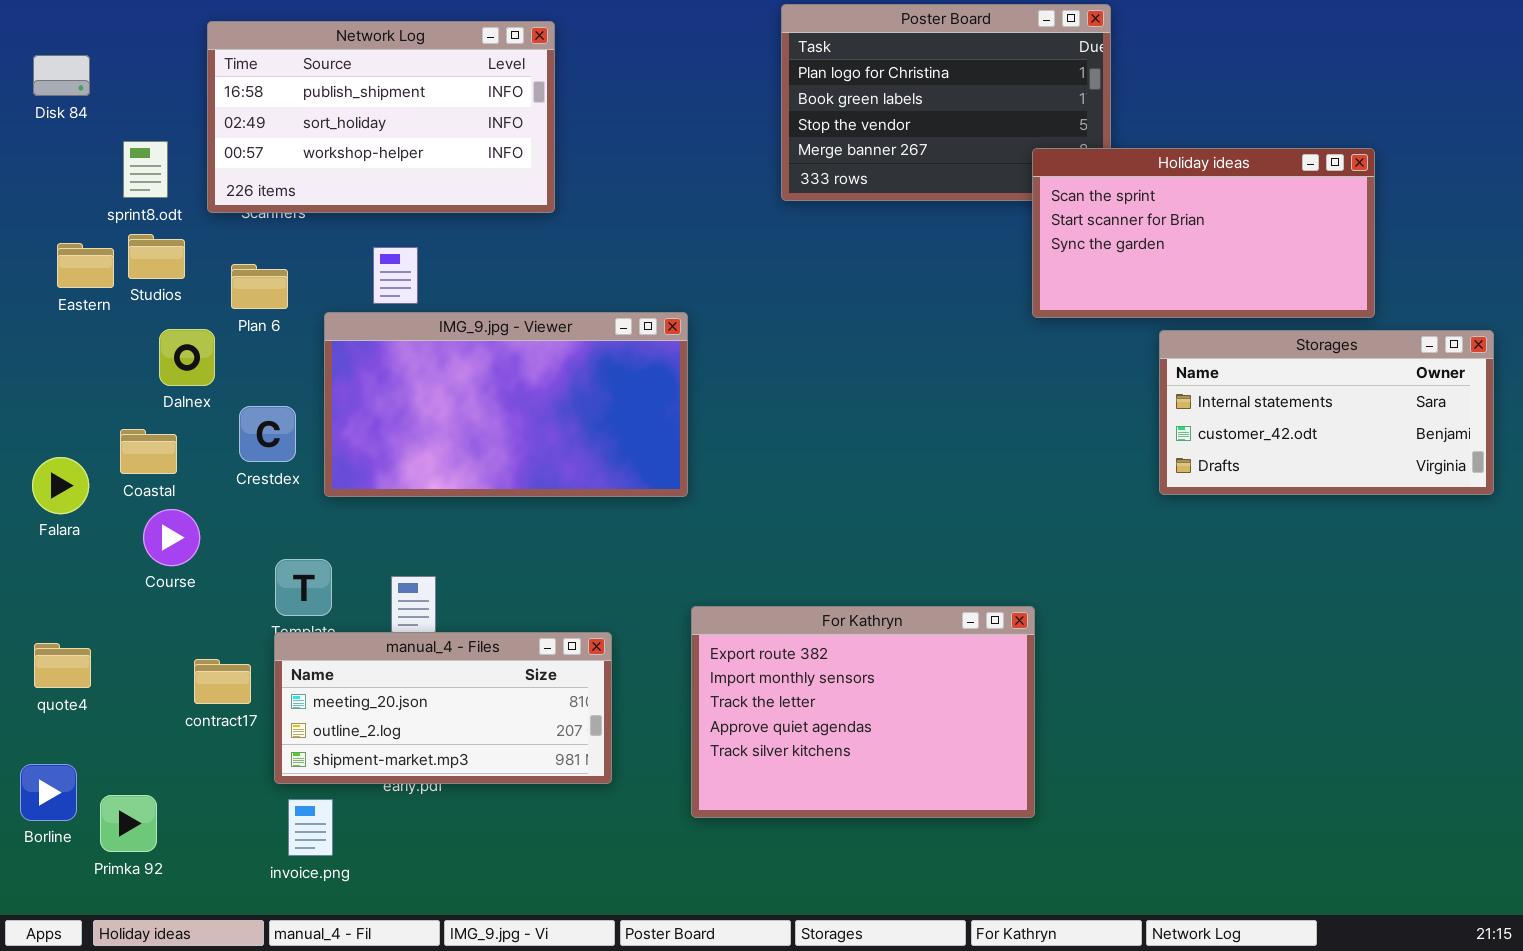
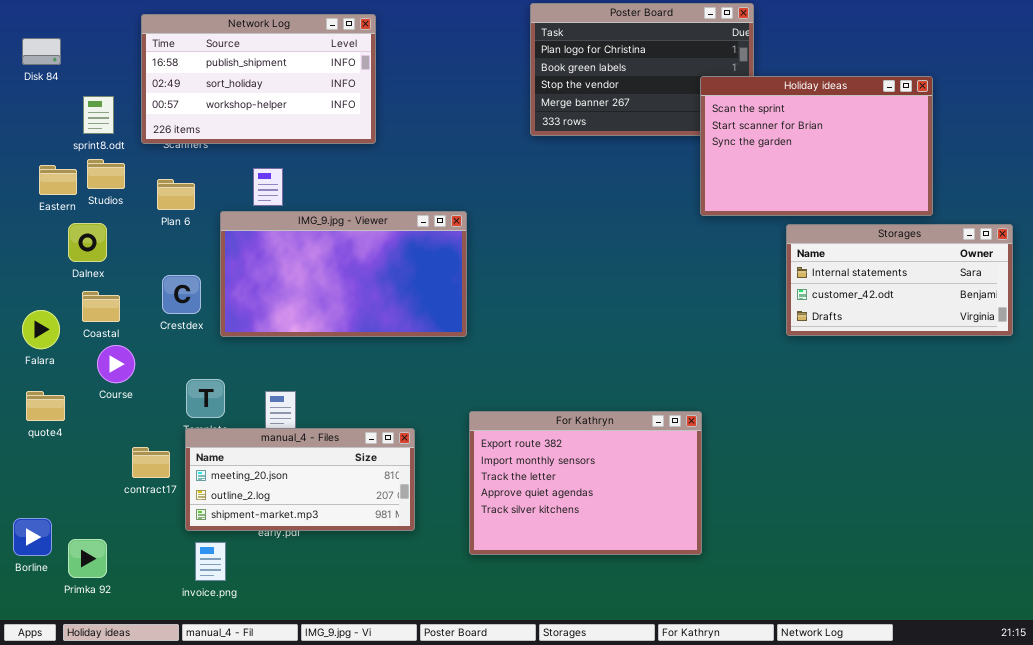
Holiday ideas: [1032,148,1375,318] -> [700,76,933,216], resized
Dalnex: [159,329,215,386] -> [68,223,107,262], moved
quote4: [34,643,91,688] -> [26,391,65,421], moved

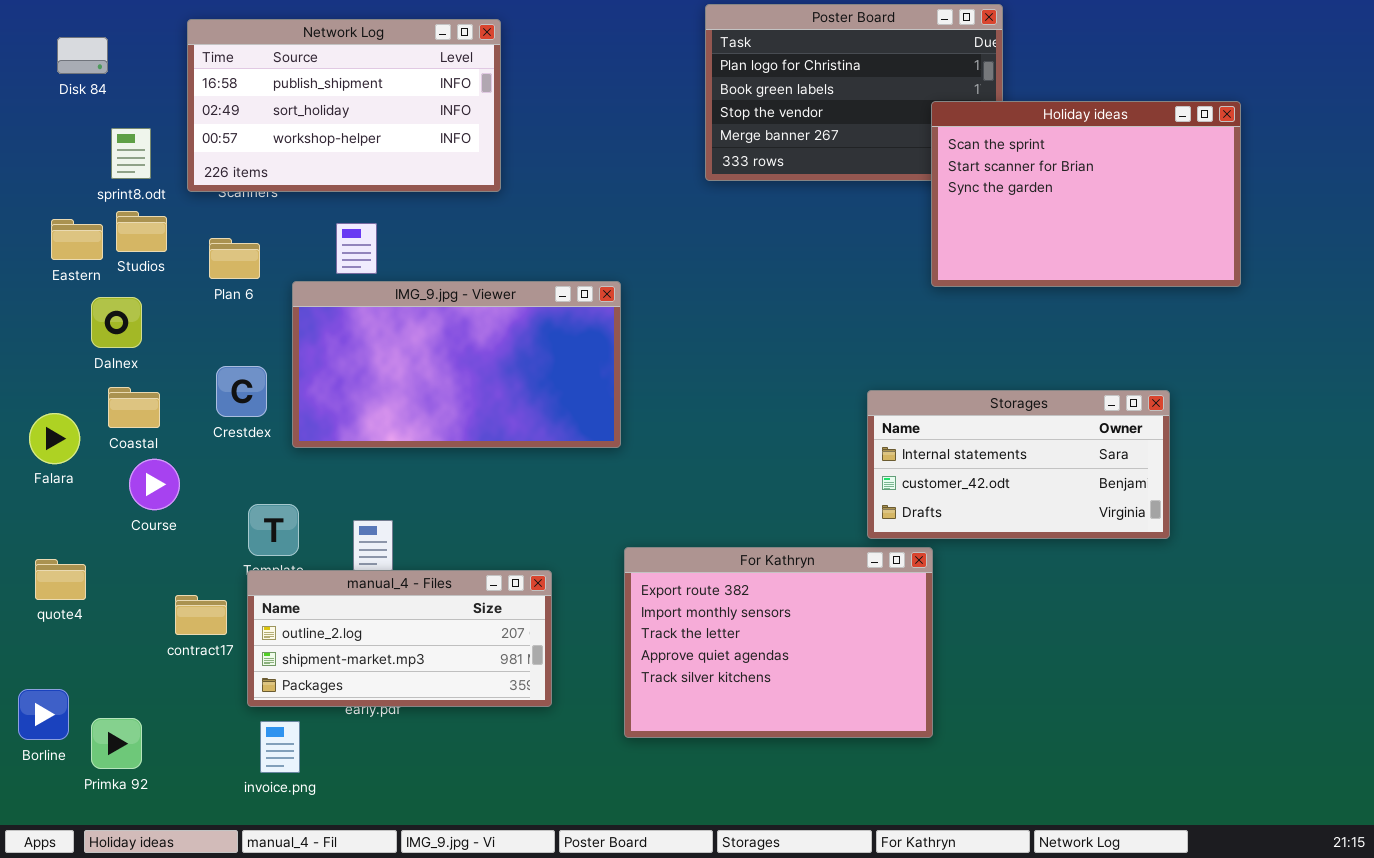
Disk 84: [22,38,61,65] -> [57,37,108,74], moved
Storages: [786,224,1013,336] -> [867,390,1170,539], moved
quote4: [26,391,65,421] -> [35,559,86,600], moved
manual_4 - Files: [185,428,415,531] -> [247,570,552,707], scrolled down 1 row

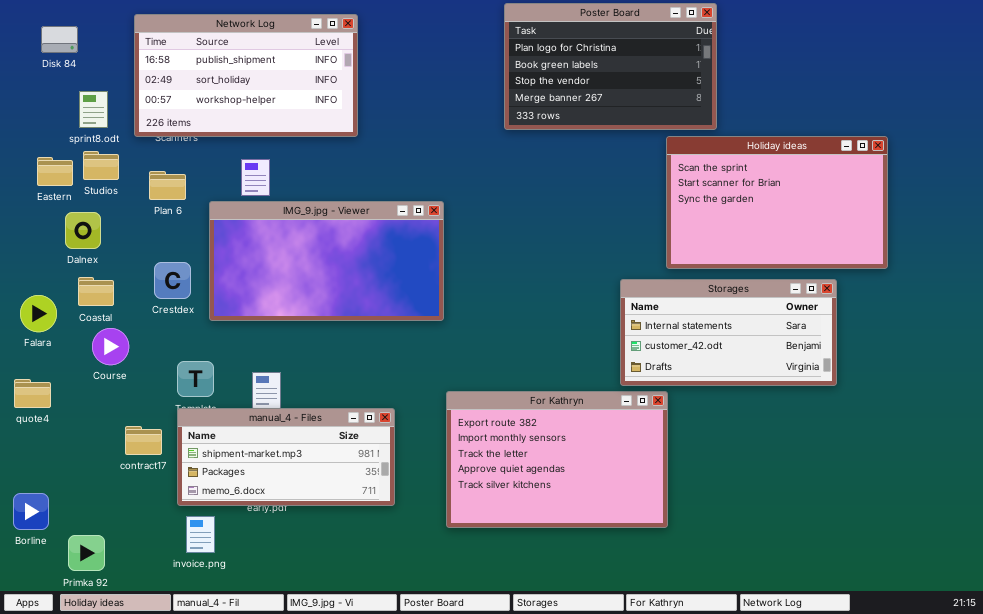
Holiday ideas: [931,101,1241,287] -> [666,136,888,269], moved
quote4: [35,559,86,600] -> [14,379,51,408], moved
manual_4 - Files: [247,570,552,707] -> [177,408,395,506], scrolled down 1 row
Primka 92: [91,718,142,769] -> [68,535,105,571], moved

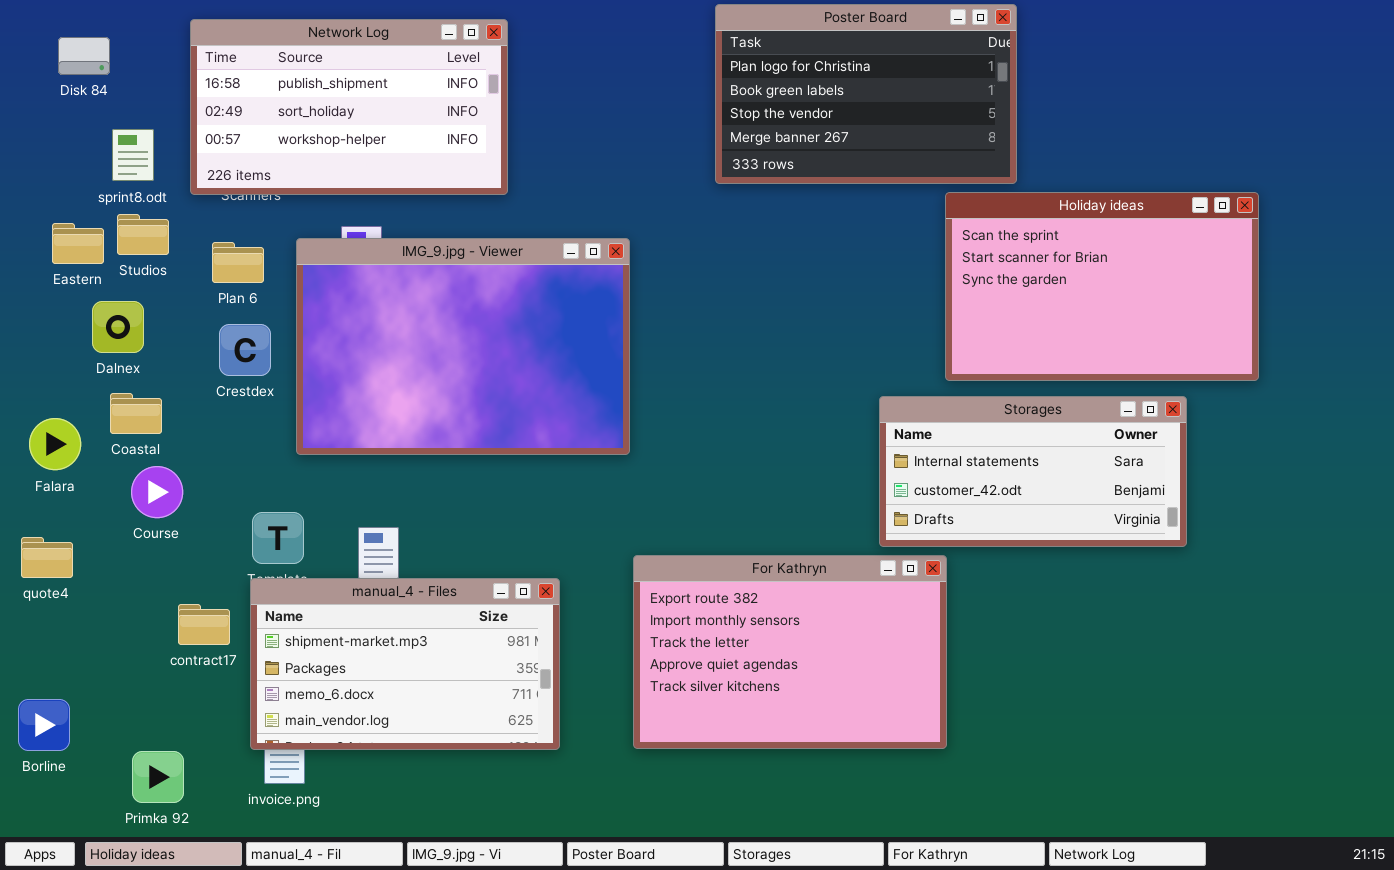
IMG_9.jpg - Viewer: [209,201,444,321] -> [296,238,630,455], resized
Crestdex: [154,262,191,299] -> [219,324,271,376], moved
manual_4 - Files: [177,408,395,506] -> [250,578,560,750], resized
Primka 92: [68,535,105,571] -> [132,751,184,803], moved

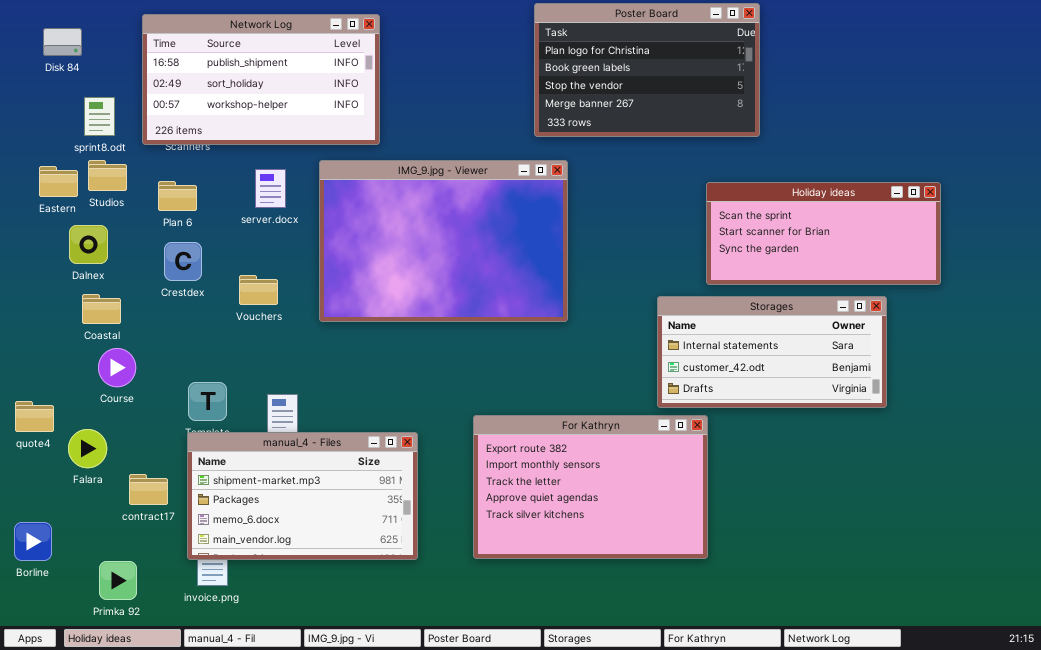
Holiday ideas: [945,192,1259,381] -> [706,182,941,285], resized
IMG_9.jpg - Viewer: [296,238,630,455] -> [319,160,568,322], moved
Falara: [29,418,81,470] -> [68,429,107,468], moved
contract17: [178,604,230,645] -> [129,474,168,505], moved

